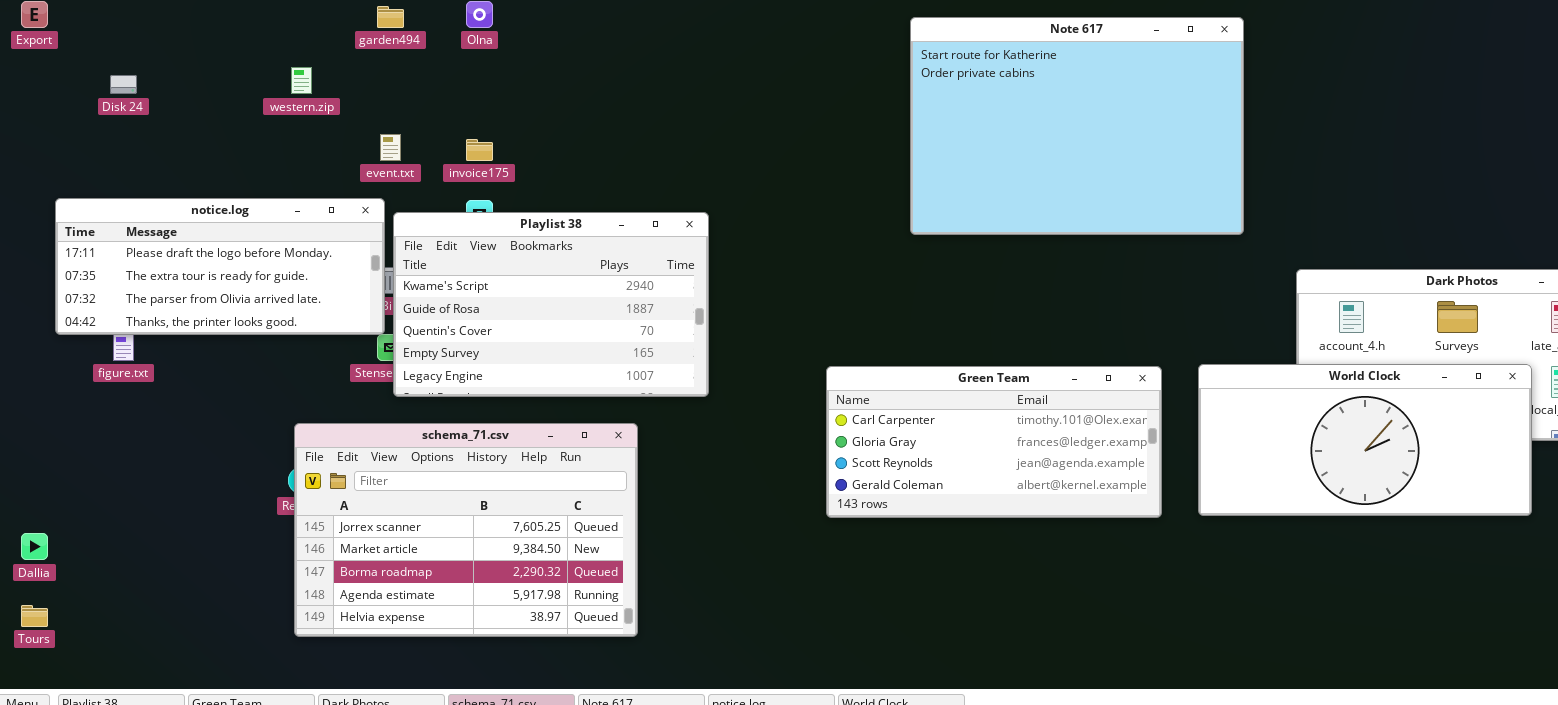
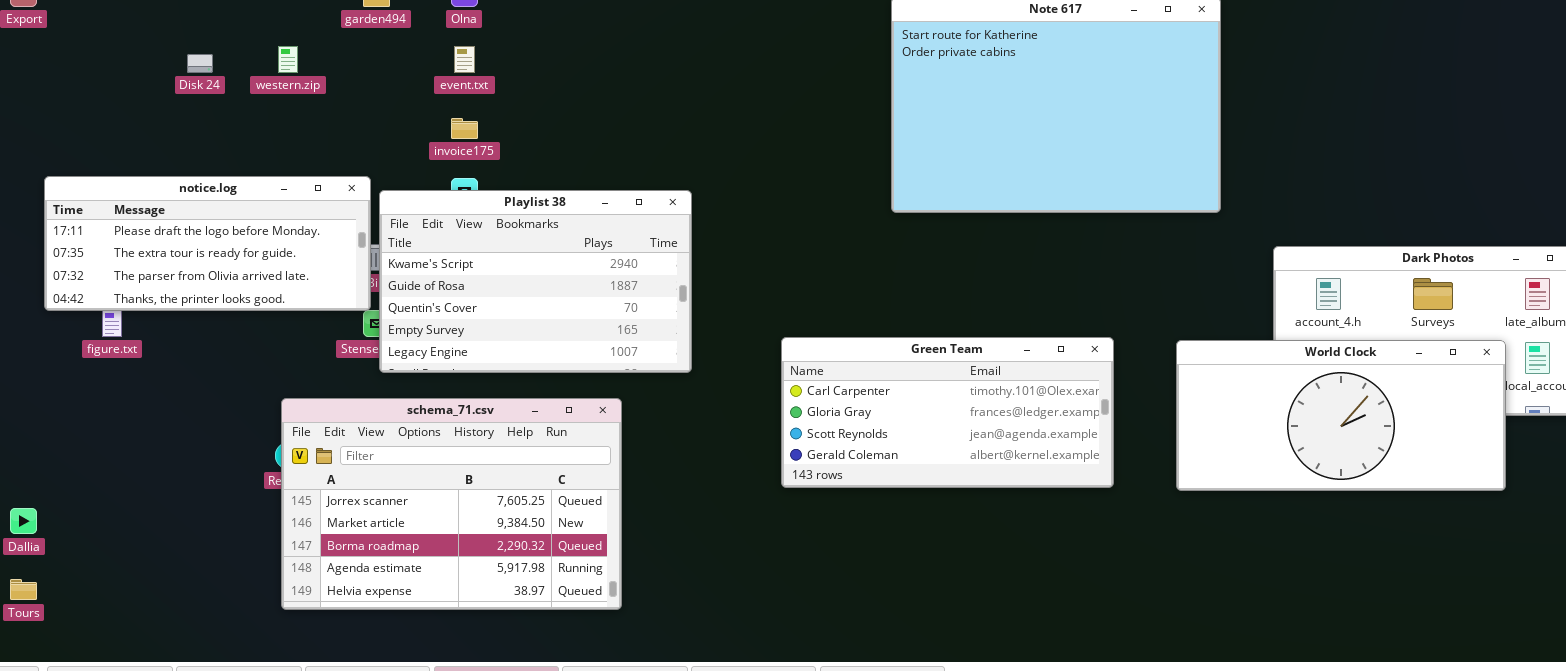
Disk 24: [110,75,137,94] -> [187,54,213,73], moved
event.txt: [380,134,401,161] -> [454,46,475,73], moved
Green Team: [826,366,1162,518] -> [781,337,1114,488], moved

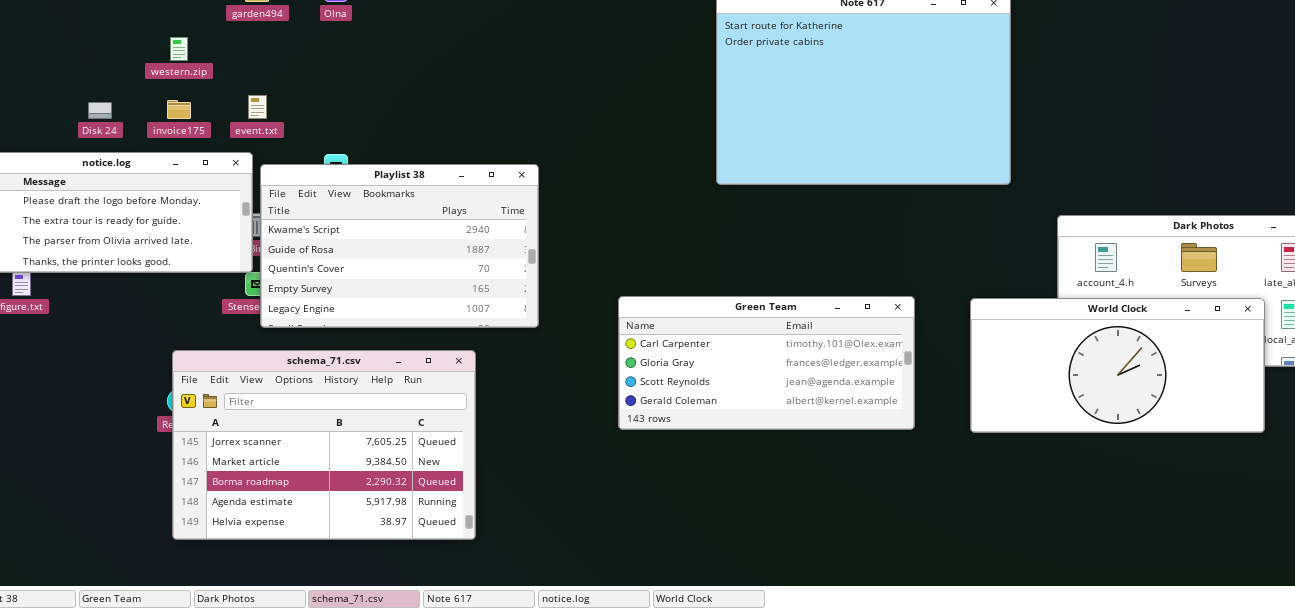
event.txt: [454,46,475,73] -> [248,95,267,119], moved
Disk 24: [187,54,213,73] -> [88,102,112,119], moved
invoice175: [451,118,478,139] -> [167,100,191,119], moved

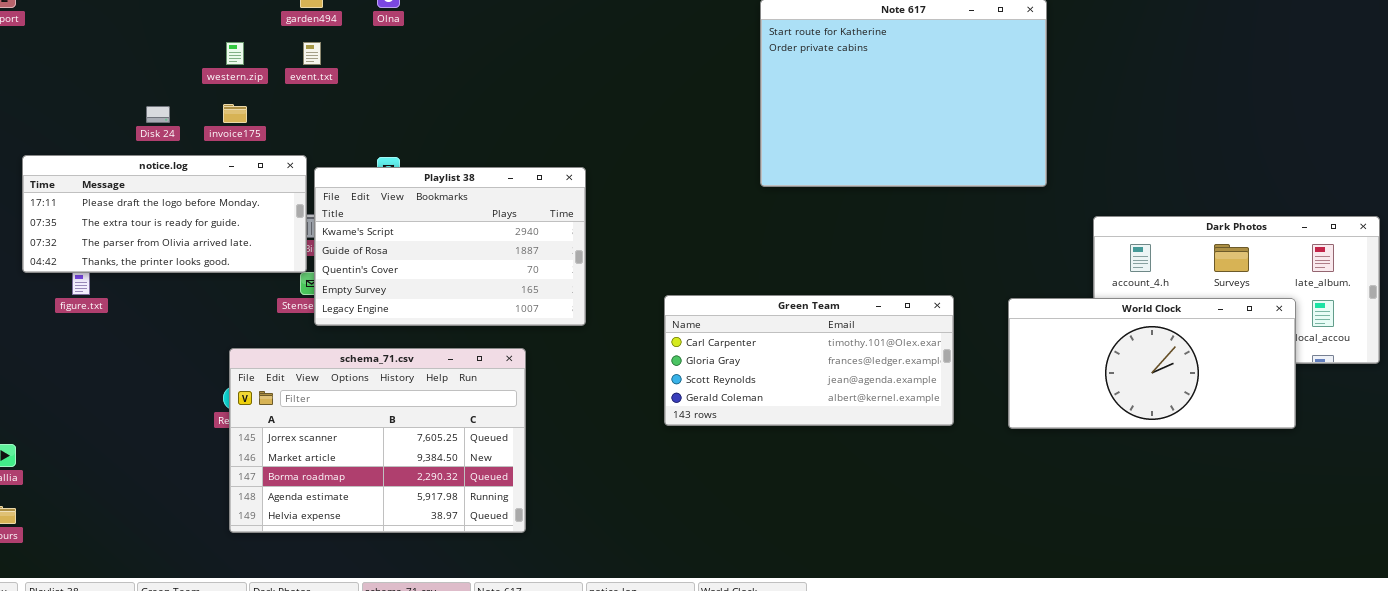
event.txt: [248,95,267,119] -> [303,42,321,65], moved

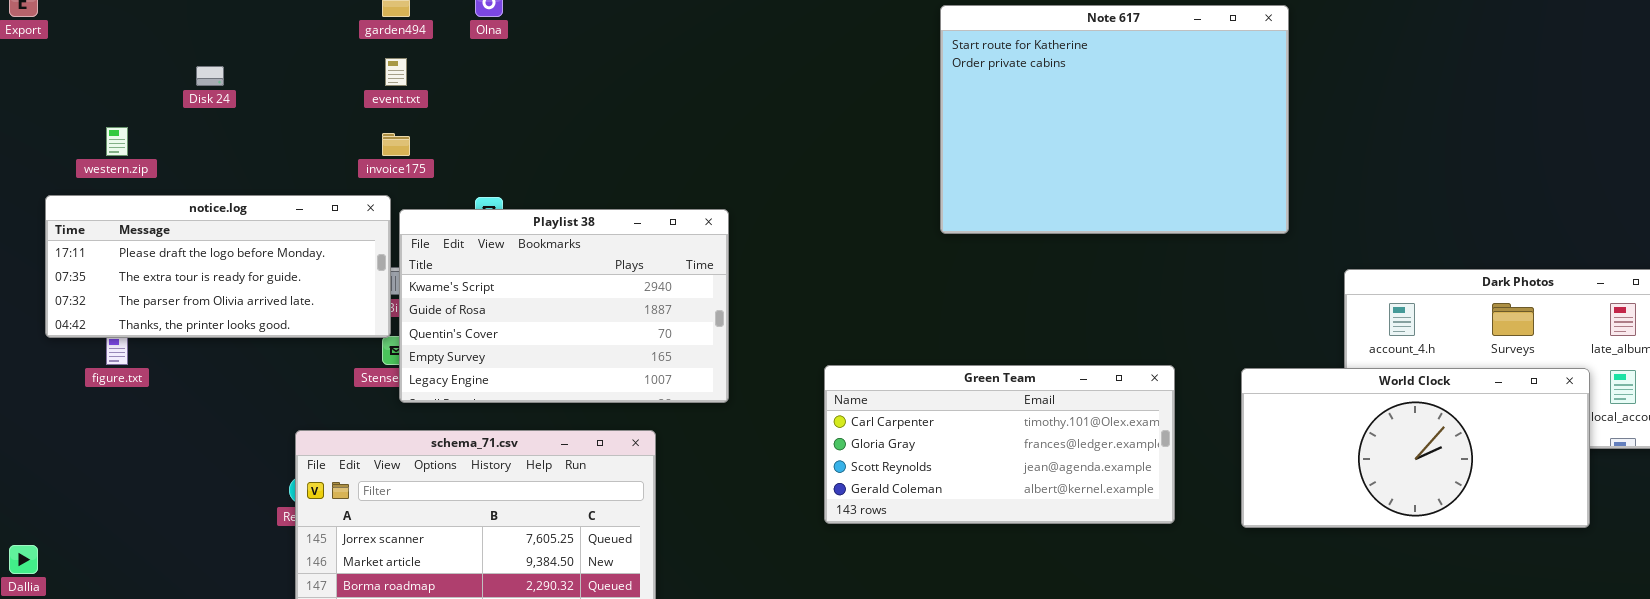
western.zip: [226,42,244,65] -> [106,127,128,156], moved
invoice175: [223,104,247,123] -> [382,133,410,156], moved
Disk 24: [146,106,170,123] -> [196,66,224,86], moved

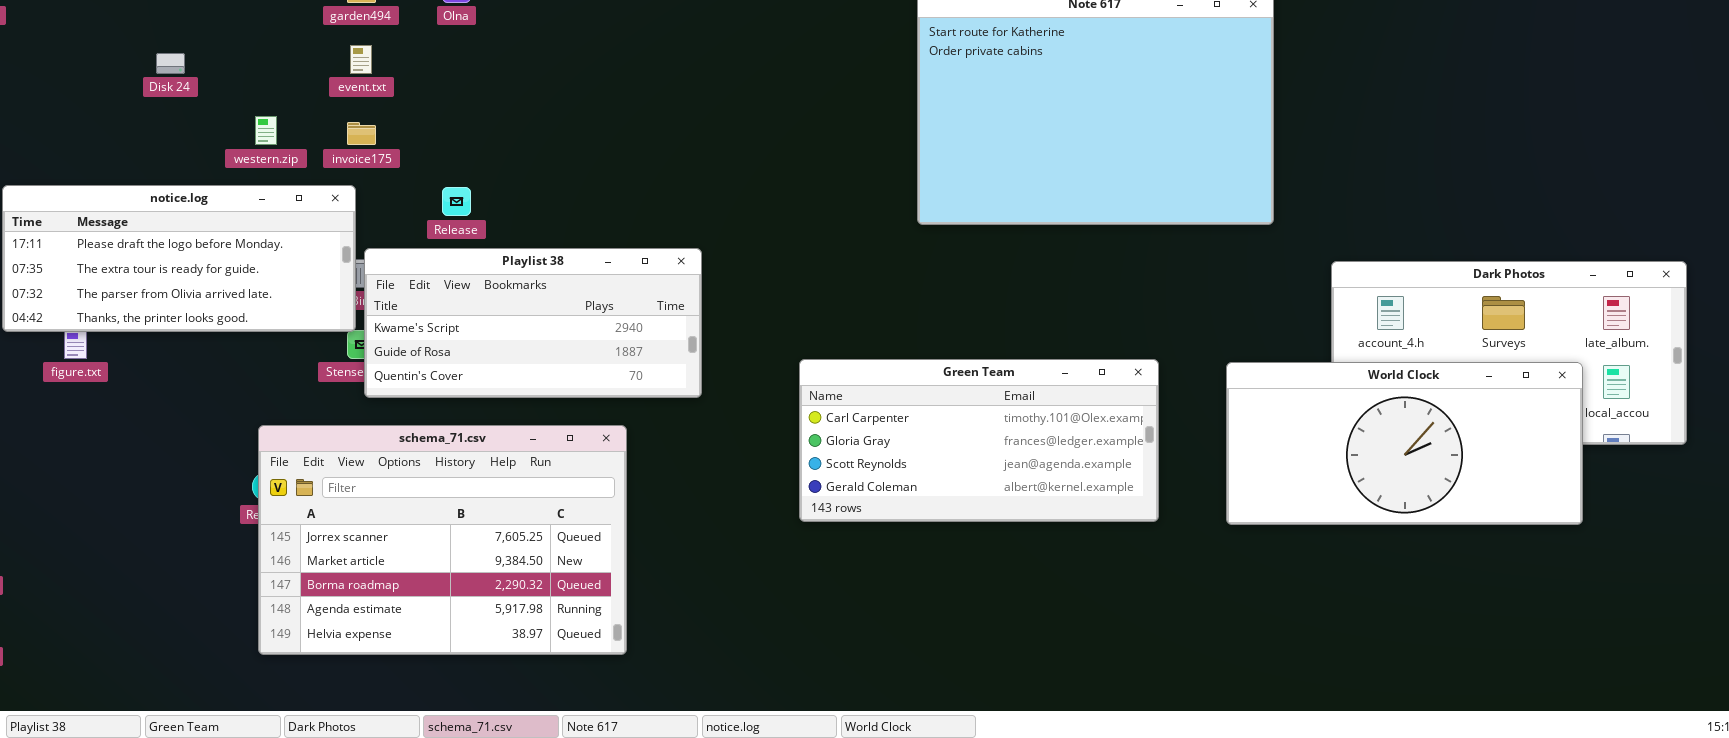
western.zip: [106,127,128,156] -> [255,116,277,145], moved
Playlist 38: [399,209,729,403] -> [364,248,702,398], resized

